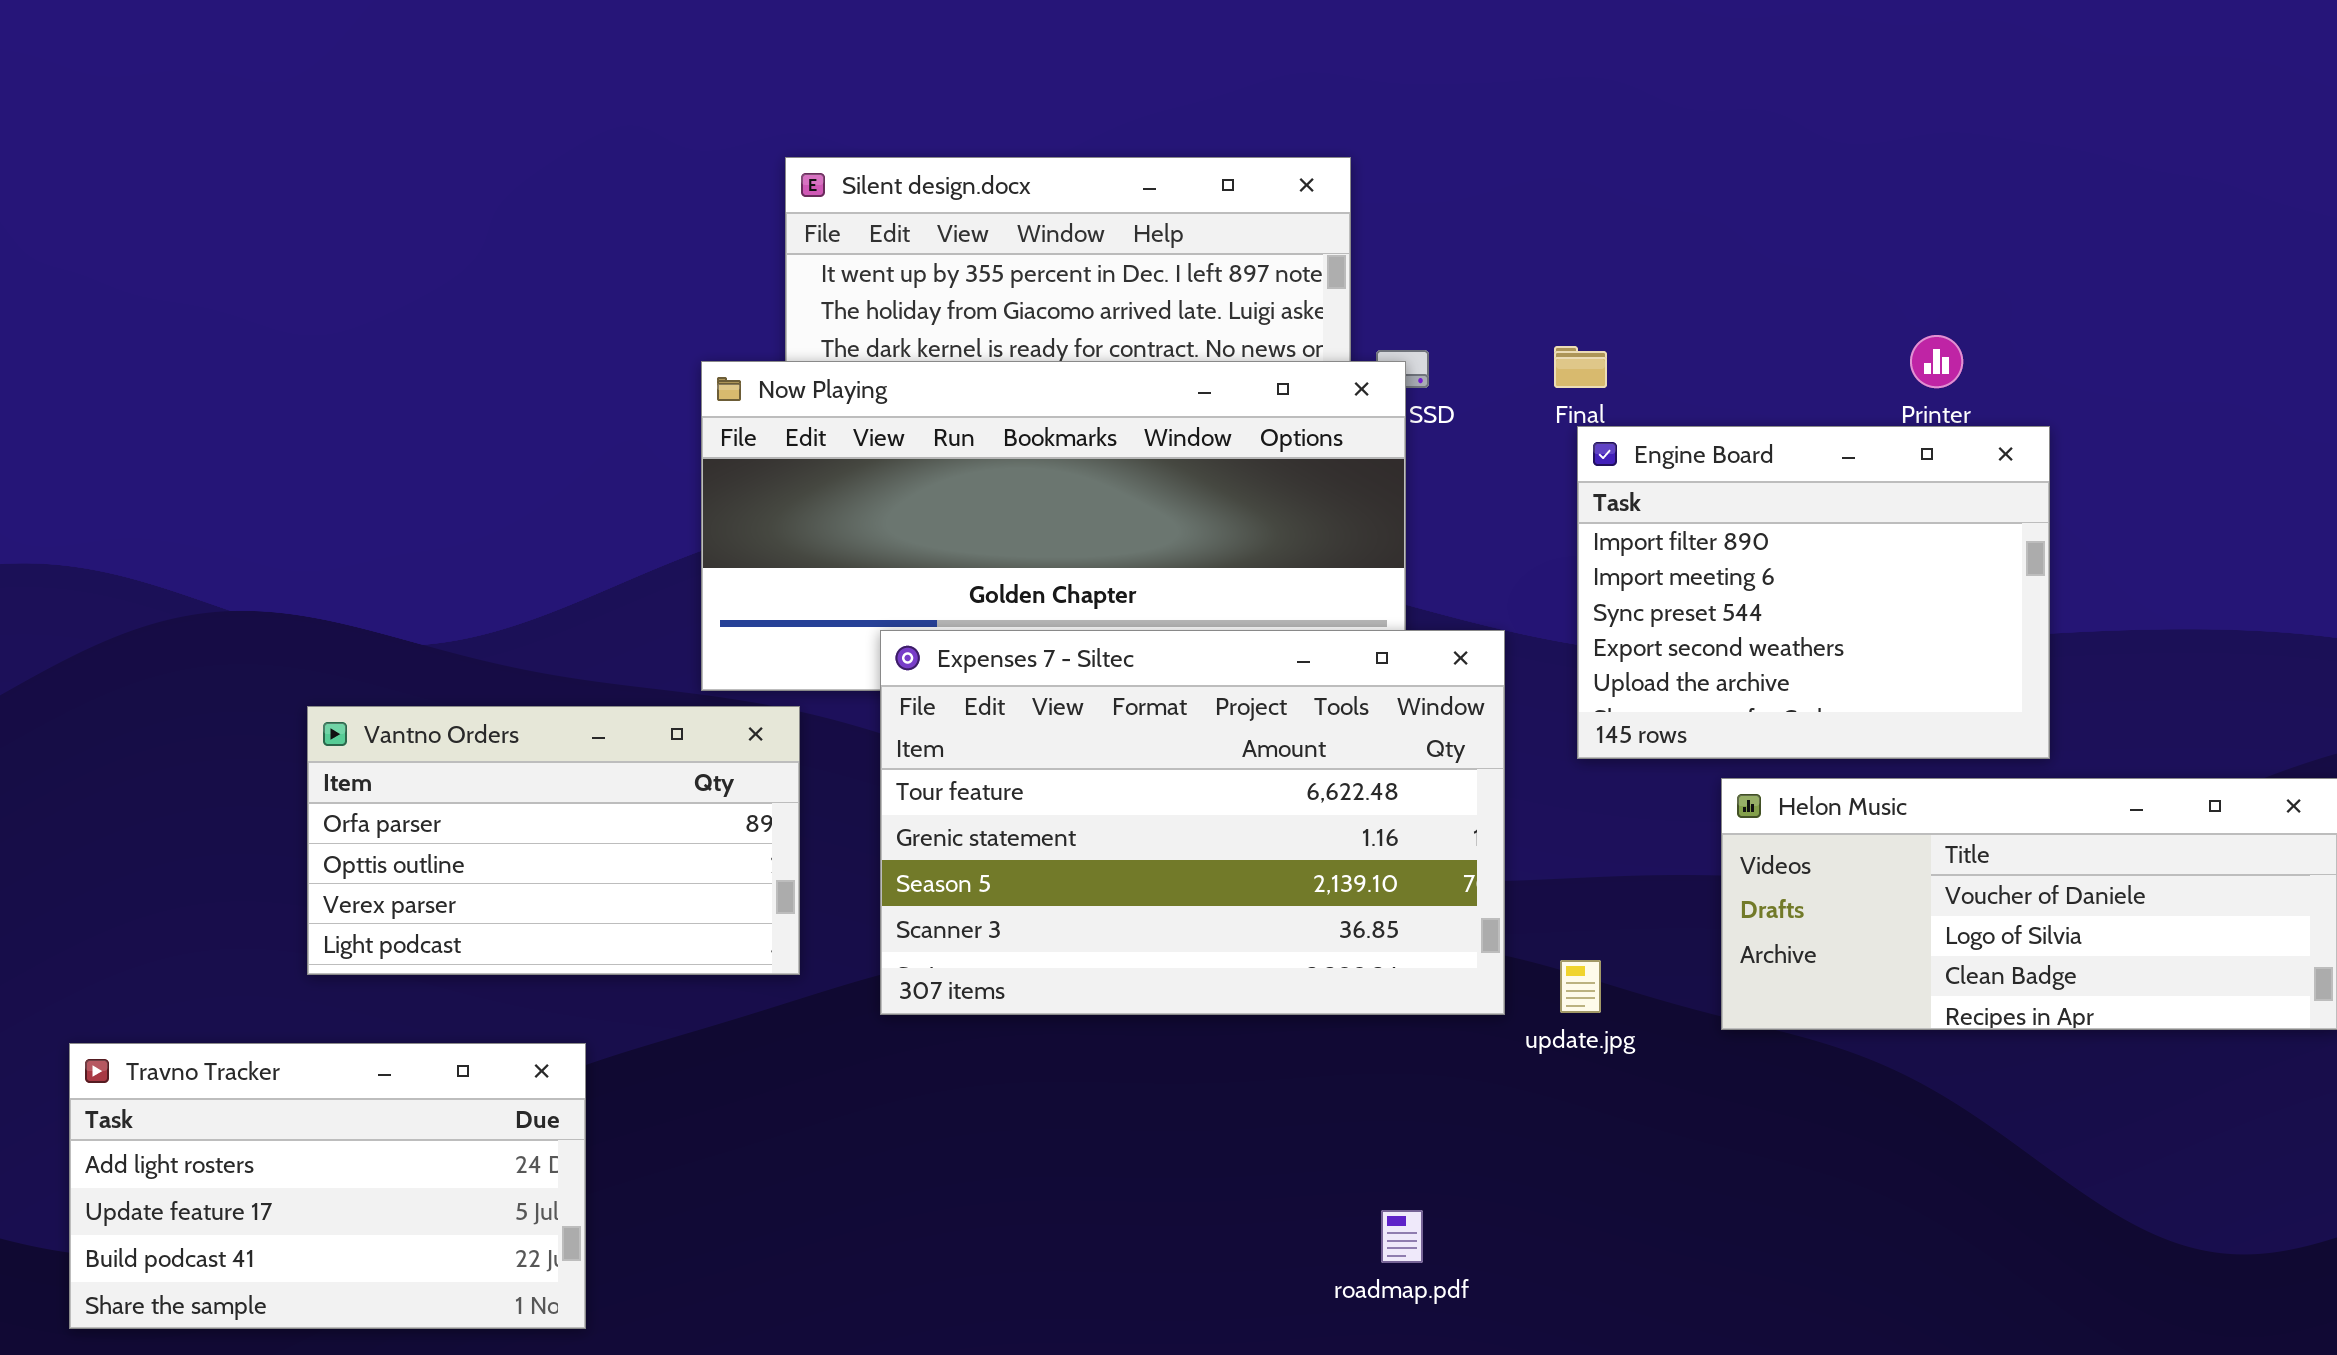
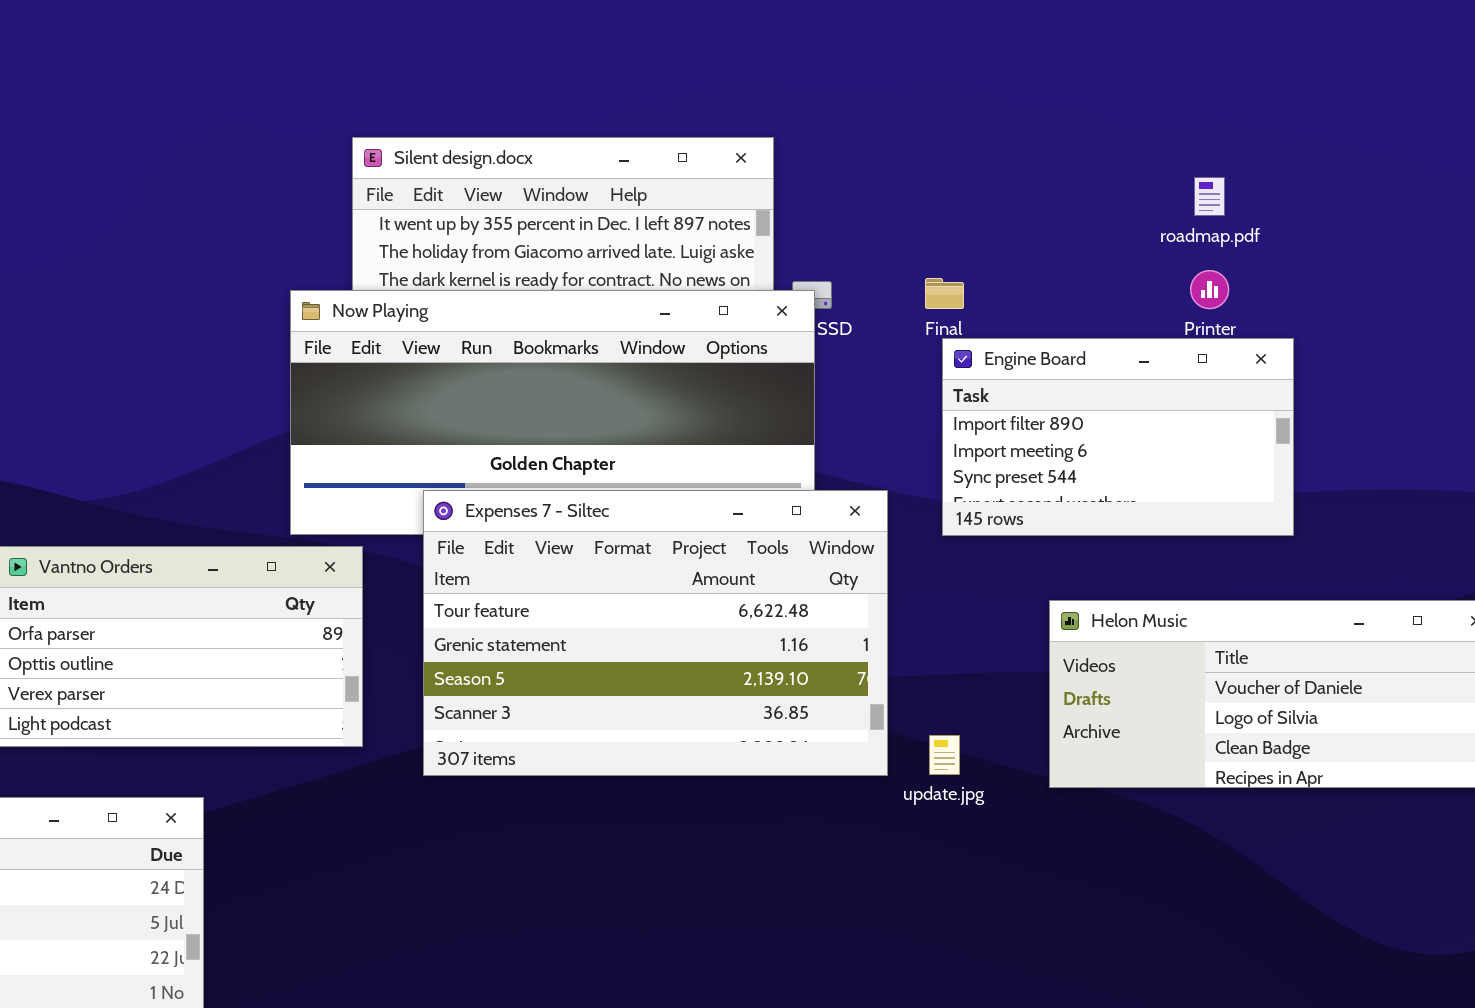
Engine Board: [1577,426,2050,759] -> [942,338,1294,536], resized
roadmap.pdf: [1381,1210,1423,1263] -> [1194,177,1225,216], moved

